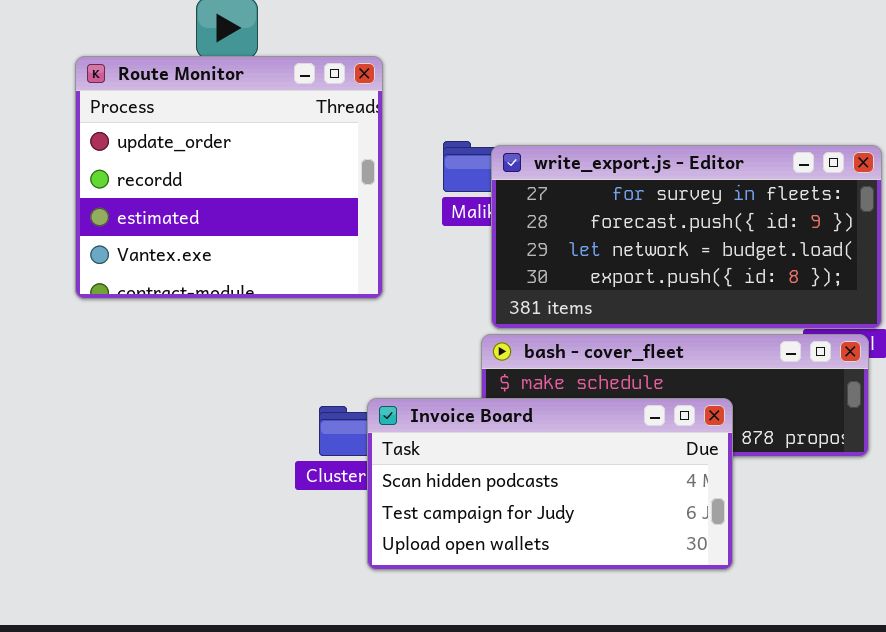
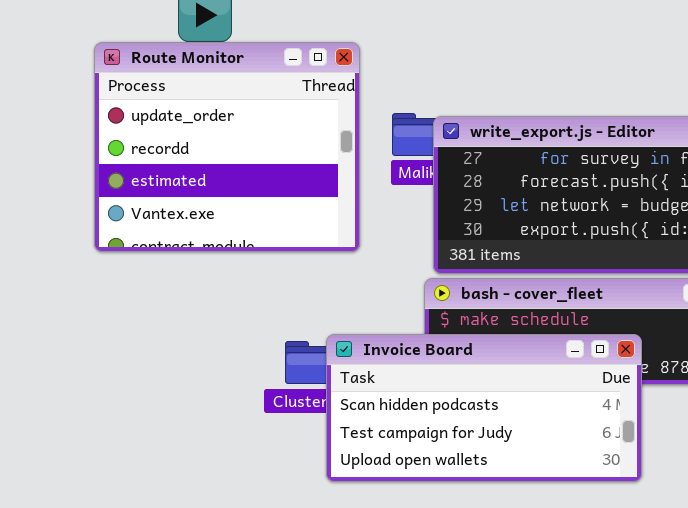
Route Monitor: [75,56,383,299] -> [94,42,360,252], moved

